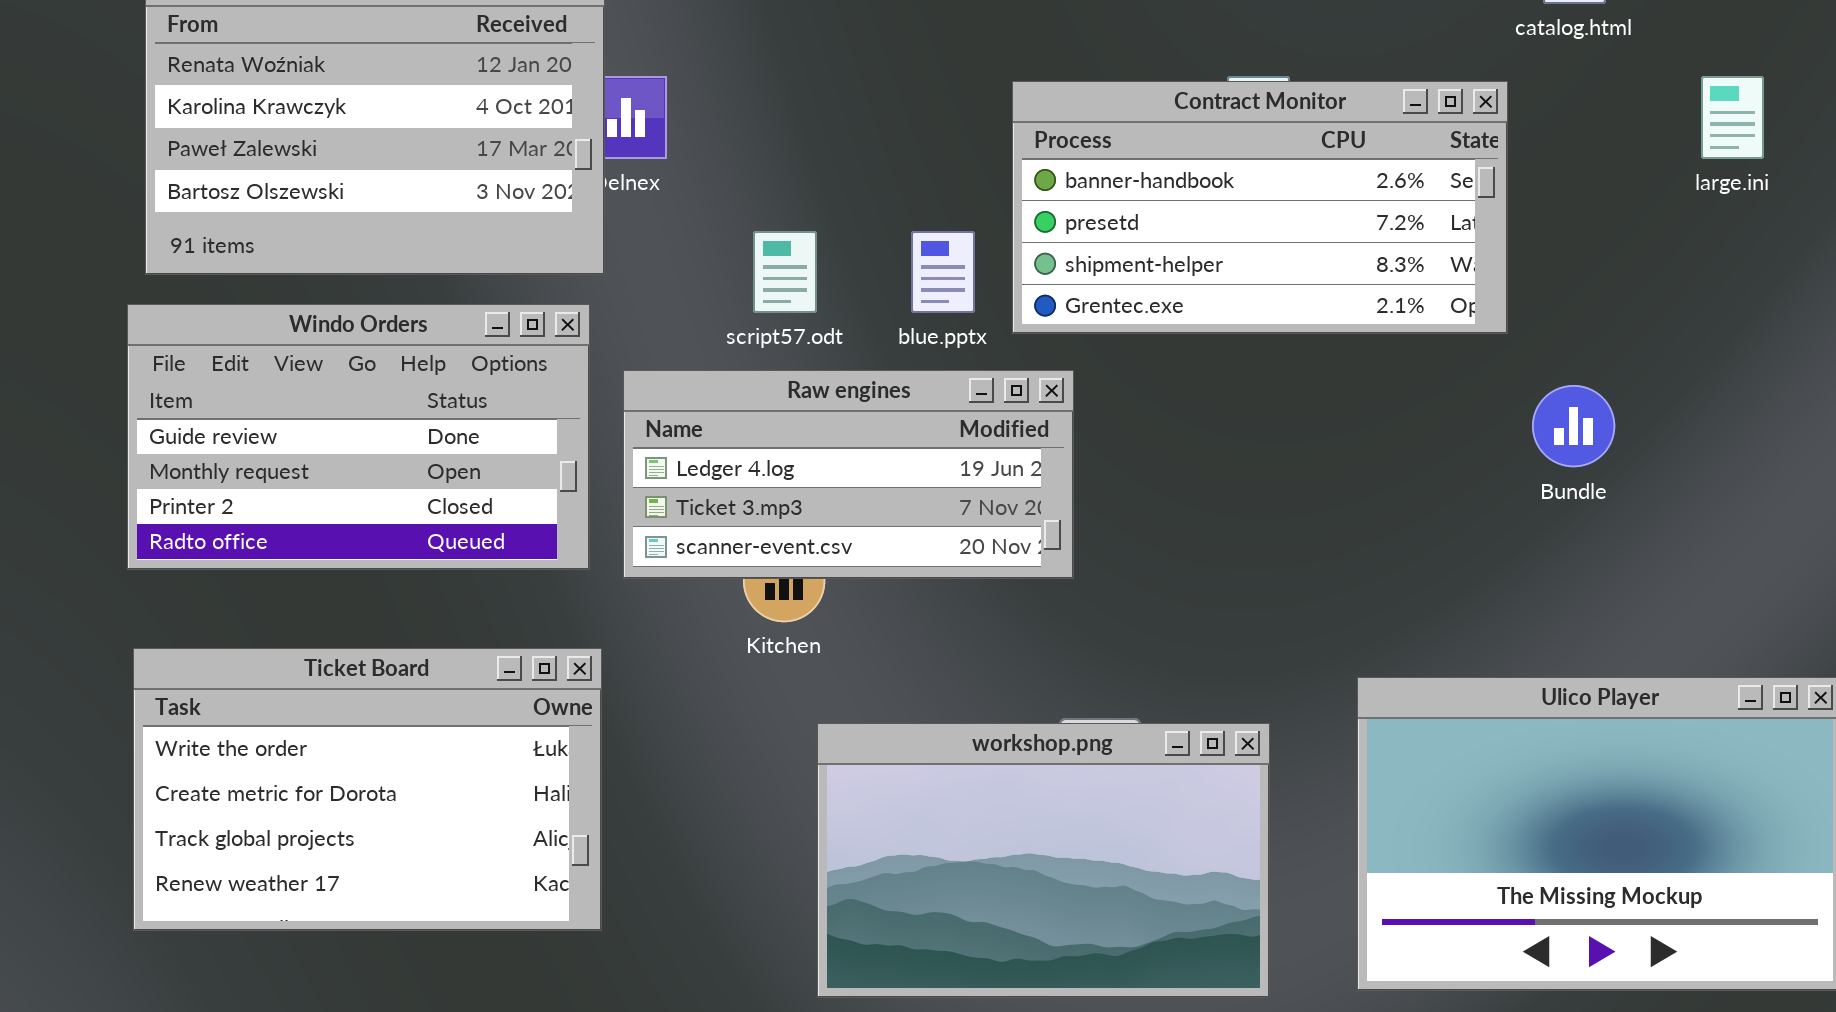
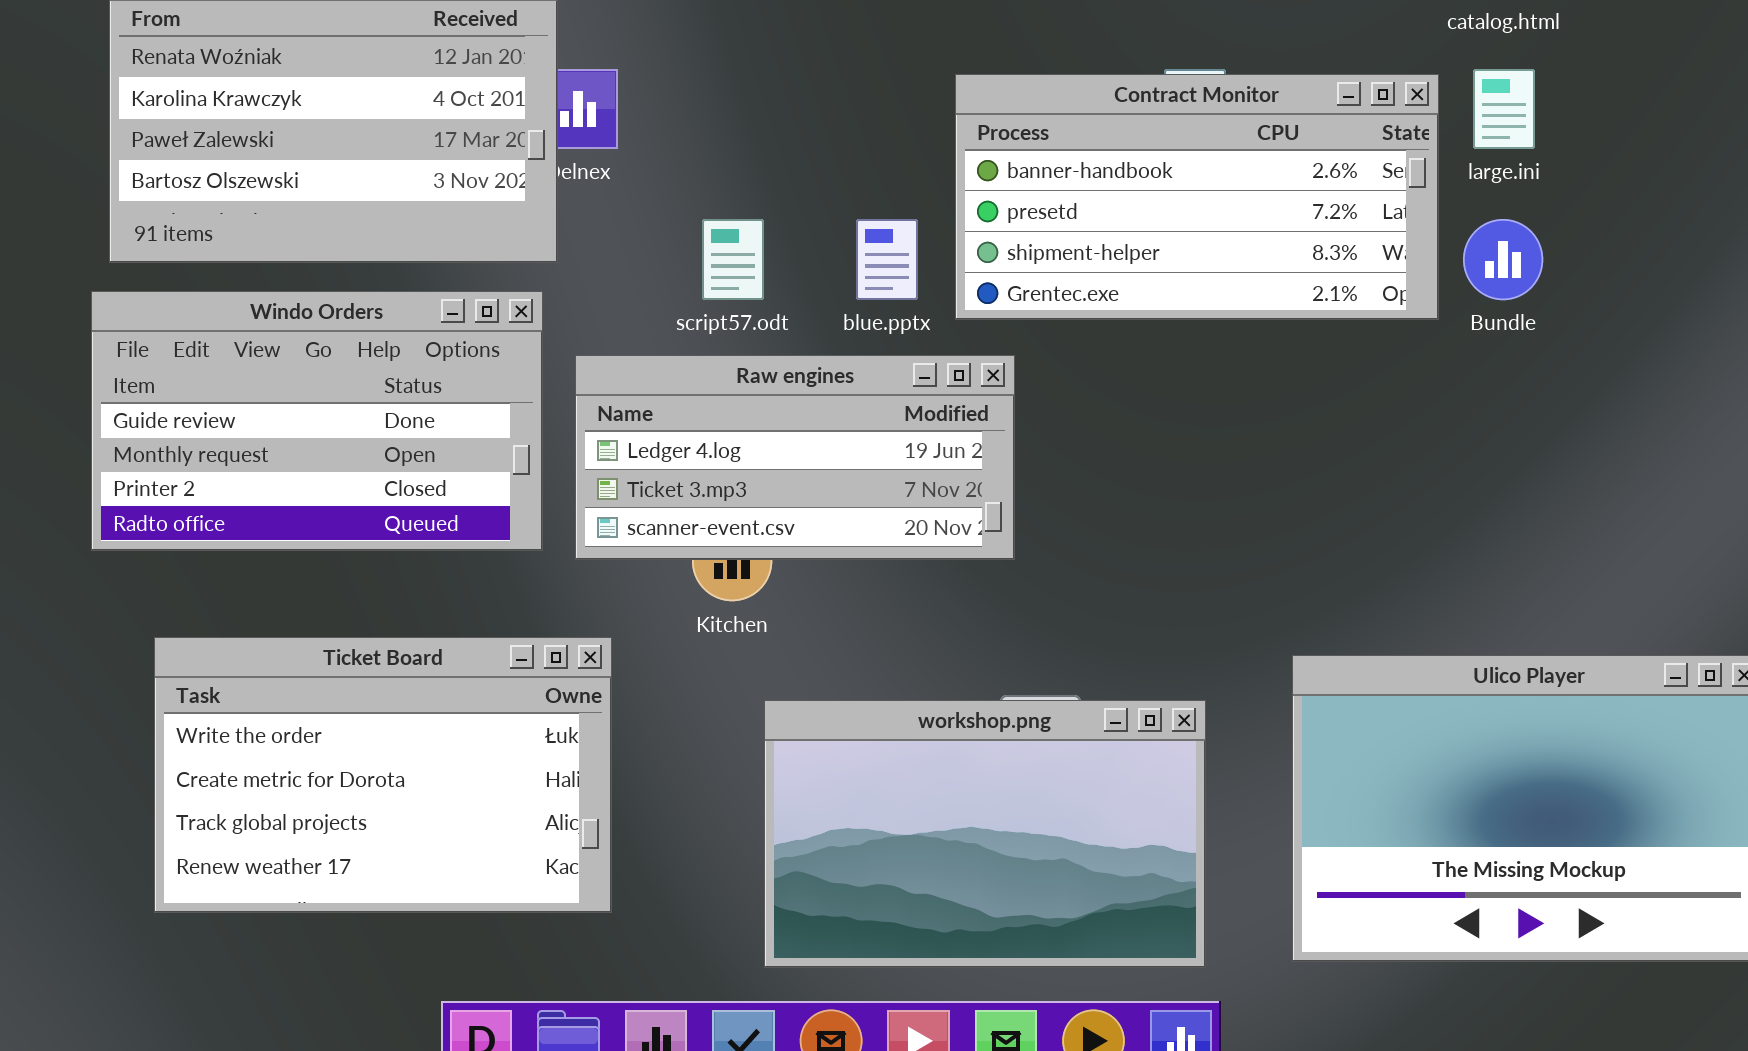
large.ini: [1701,76,1764,159] -> [1473,69,1535,149], moved
Bundle: [1532,385,1615,467] -> [1463,219,1543,300], moved
Ticket Board: [133,648,602,931] -> [154,637,612,913], moved

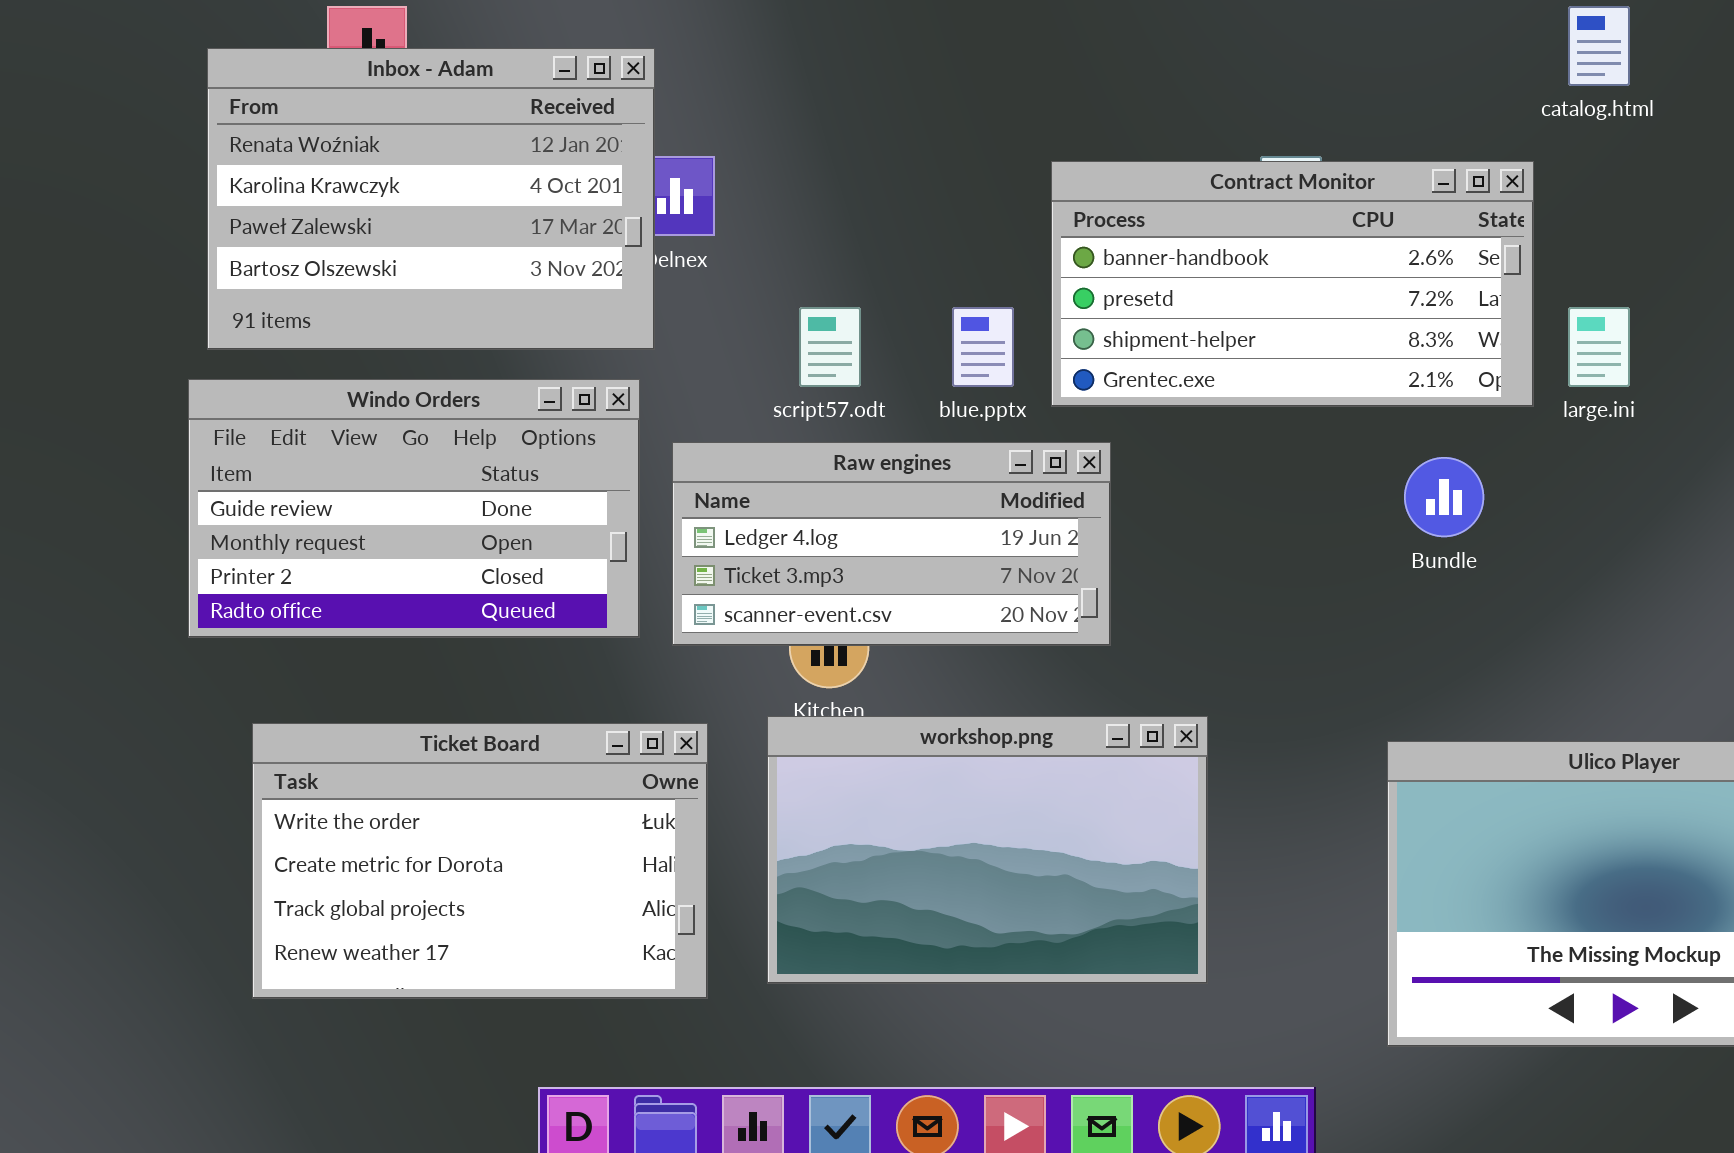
large.ini: [1473,69,1535,149] -> [1568,307,1630,387], moved
Bundle: [1463,219,1543,300] -> [1404,457,1484,537], moved
workshop.png: [764,700,1206,968] -> [767,716,1208,984], moved

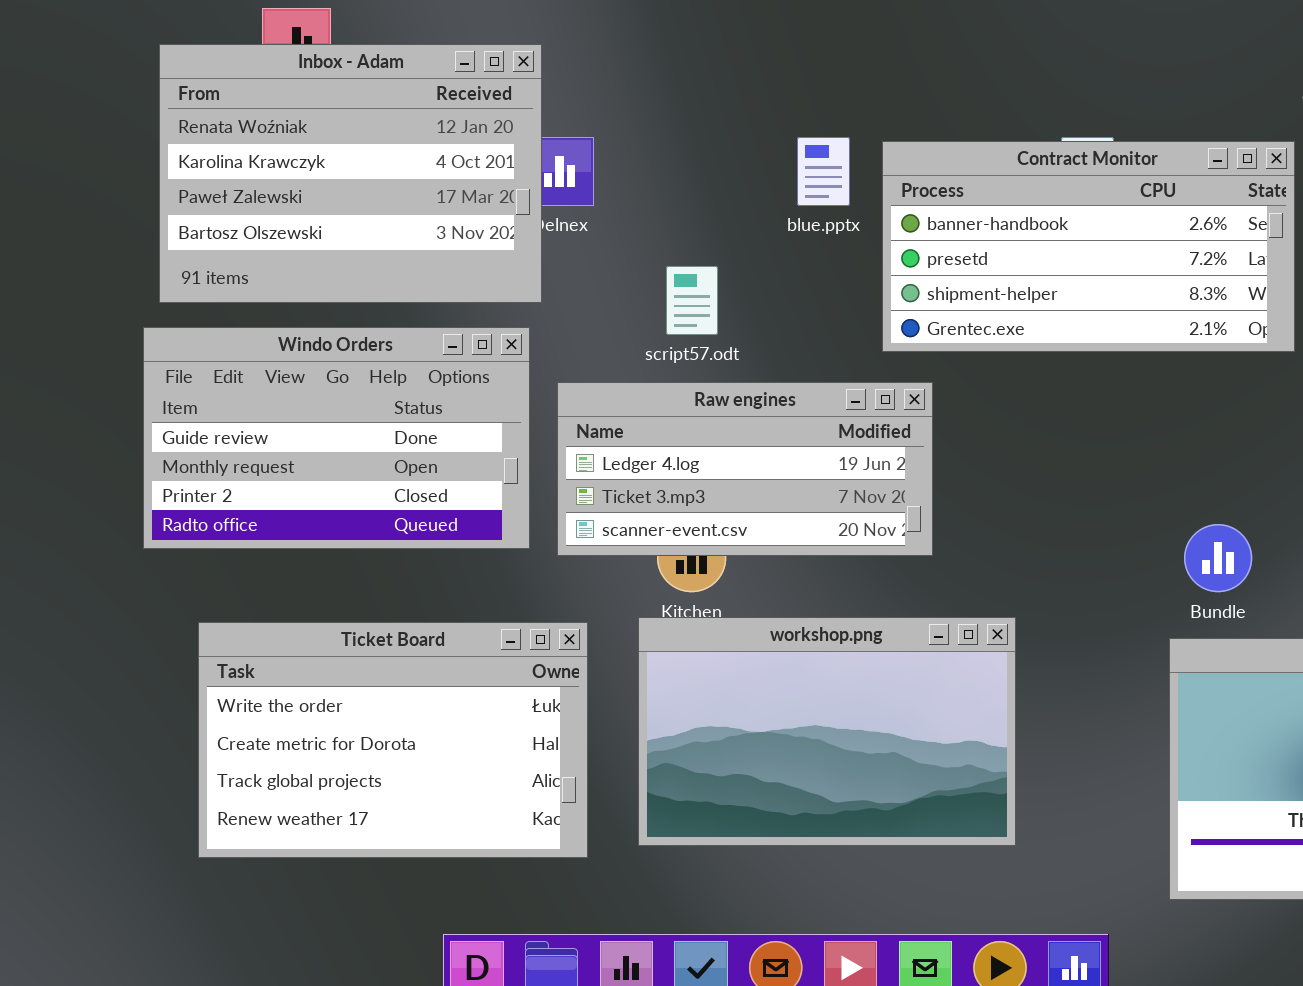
blue.pptx: [952,307,1014,387] -> [797,137,850,206], moved
Bundle: [1404,457,1484,537] -> [1184,524,1252,592], moved

